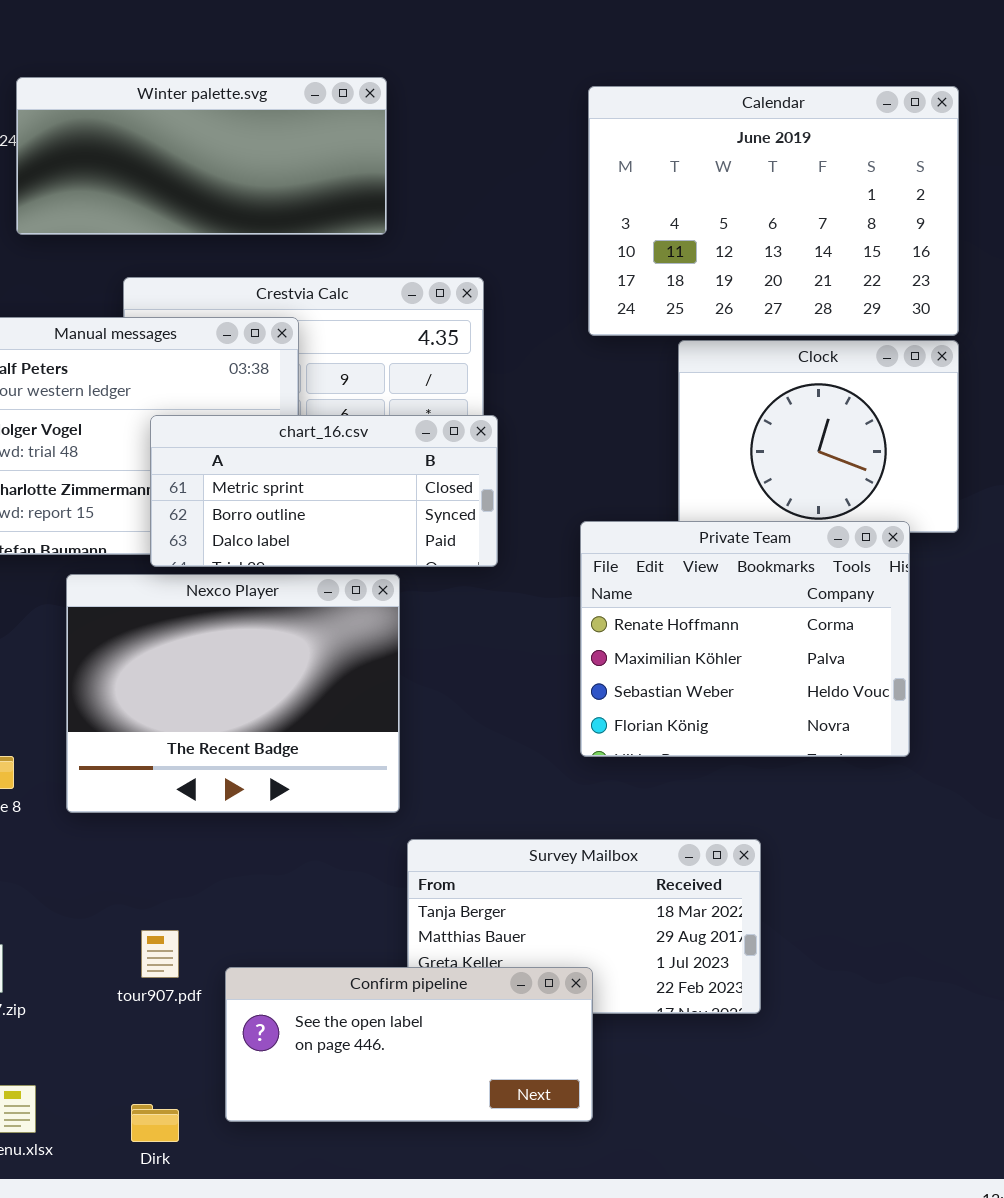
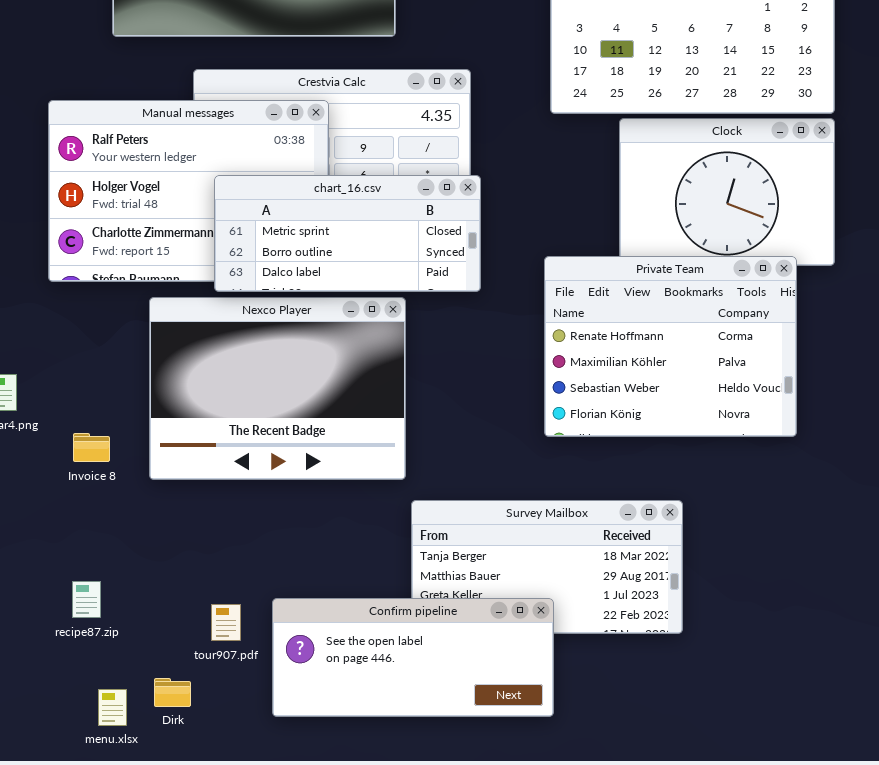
tour907.pdf: [141,930,179,978] -> [211,604,241,641], moved
Dirk: [131,1104,179,1142] -> [154,678,191,707], moved

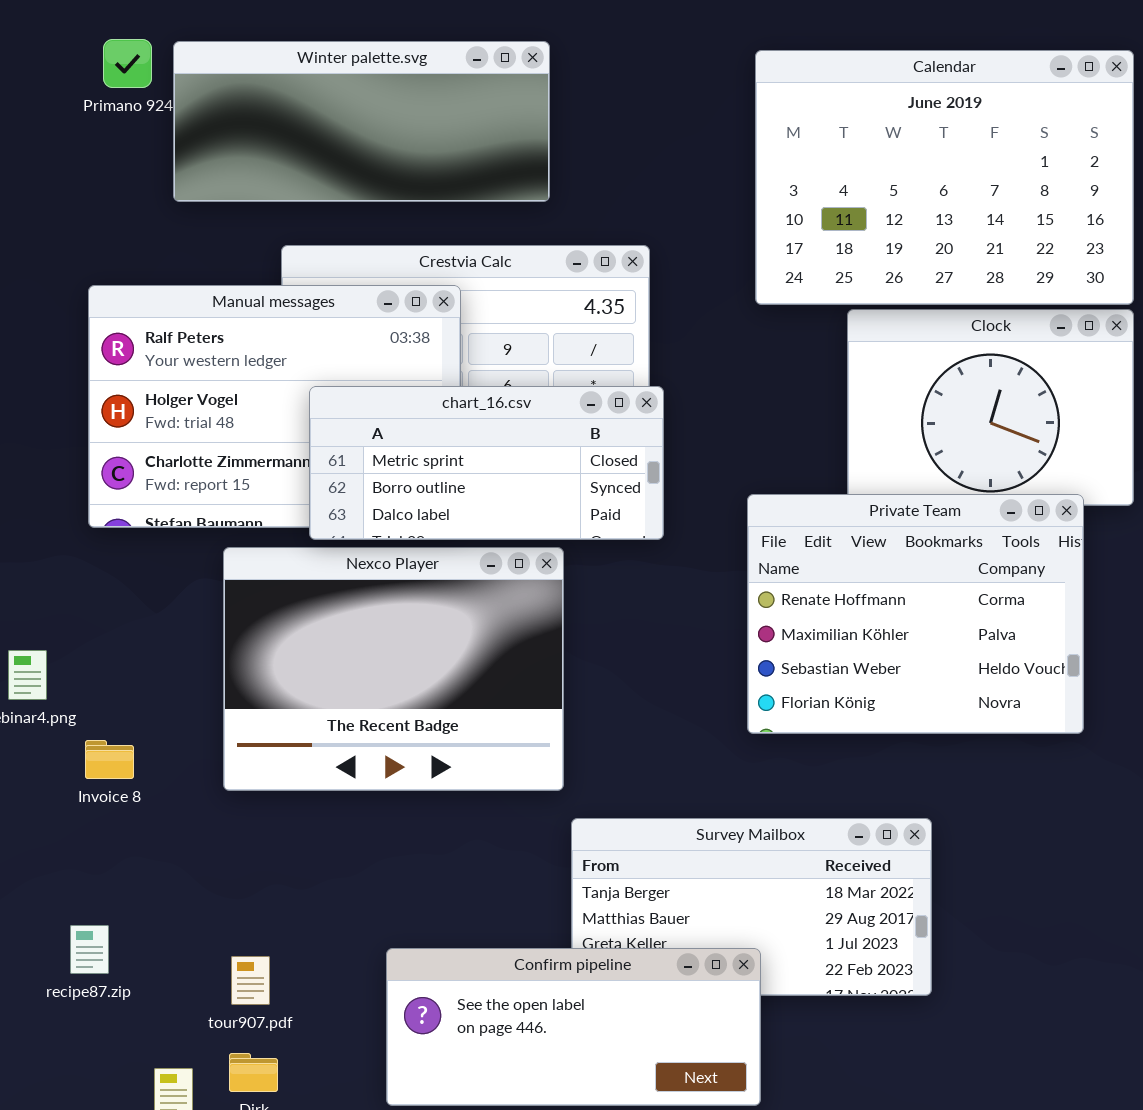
Invoice 8: [73,433,110,462] -> [85,740,134,779], moved
recipe87.zip: [72,581,101,618] -> [70,925,109,974], moved
tour907.pdf: [211,604,241,641] -> [231,956,270,1005], moved

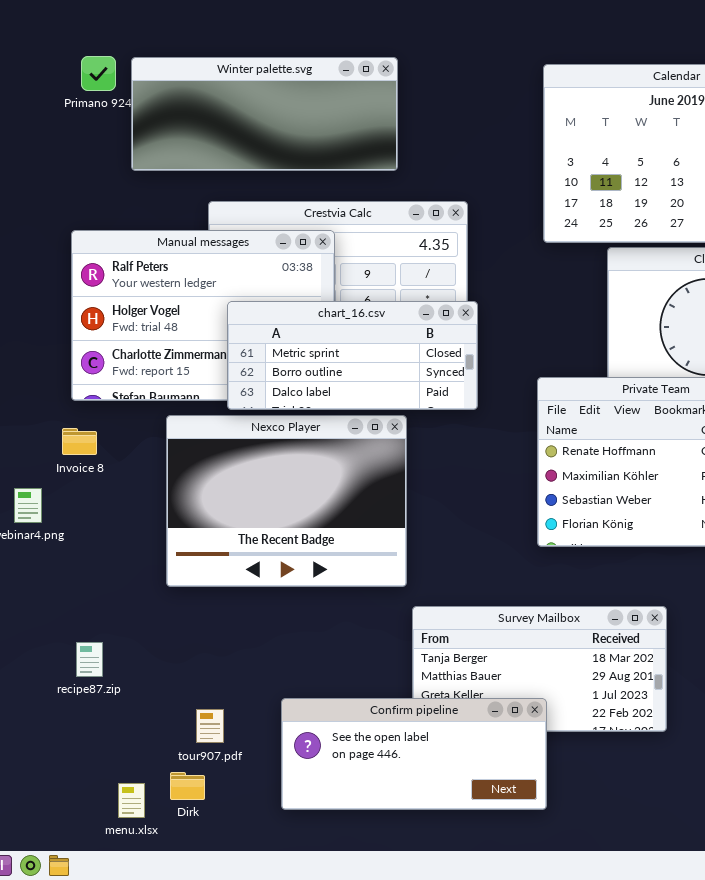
Invoice 8: [85,740,134,779] -> [62,428,97,455], moved
recipe87.zip: [70,925,109,974] -> [76,642,103,677], moved
tour907.pdf: [231,956,270,1005] -> [196,709,224,743], moved

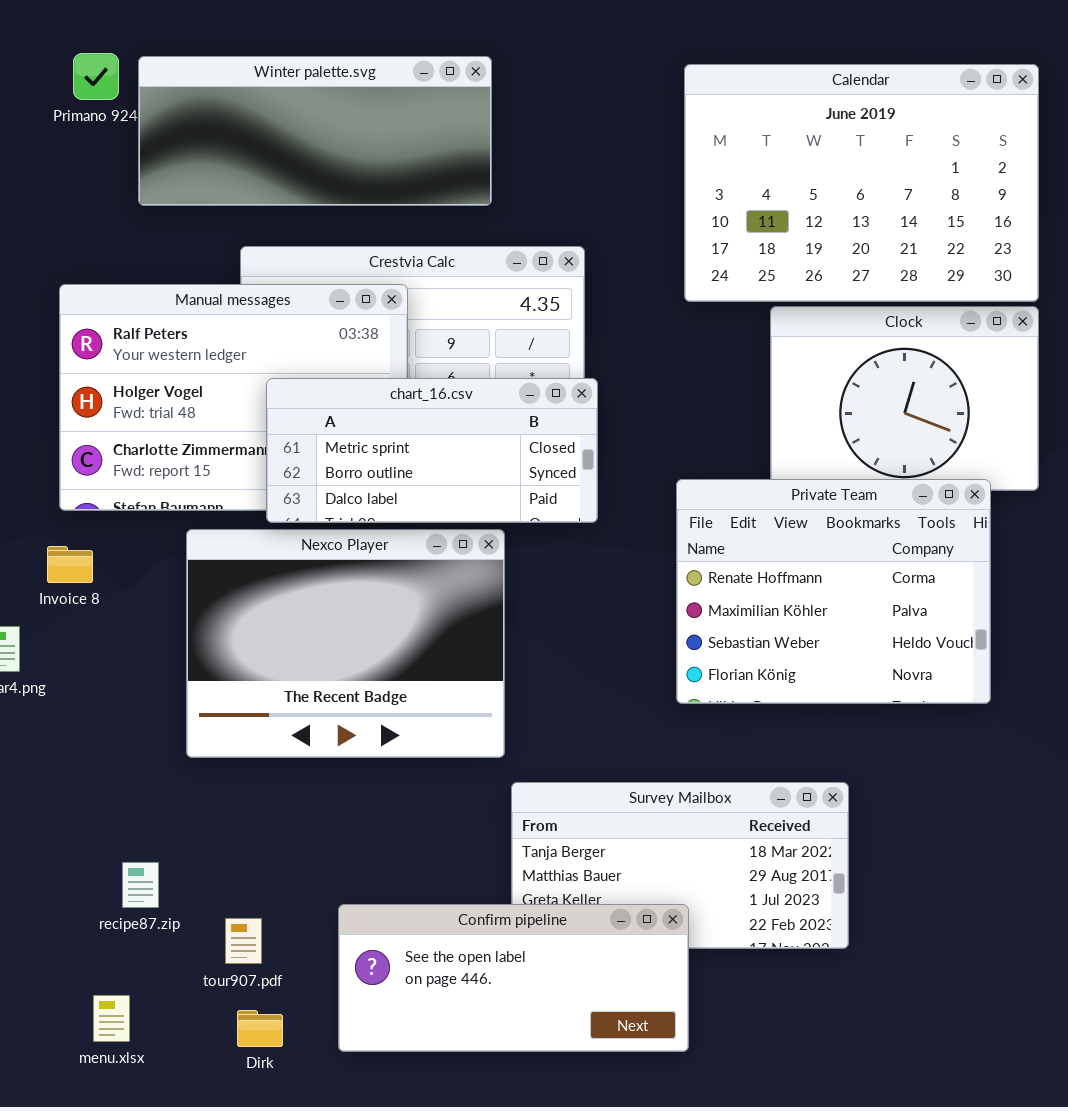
recipe87.zip: [76,642,103,677] -> [122,862,159,908], moved
Dirk: [170,772,205,800] -> [237,1010,283,1047], moved
menu.xlsx: [118,783,145,818] -> [93,995,130,1042], moved

